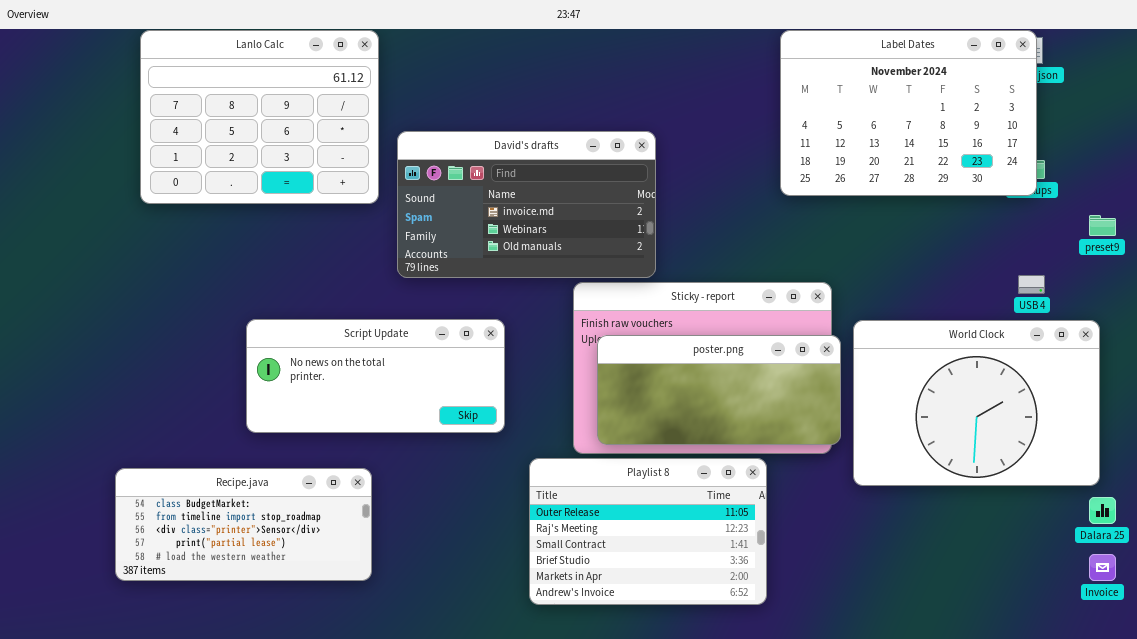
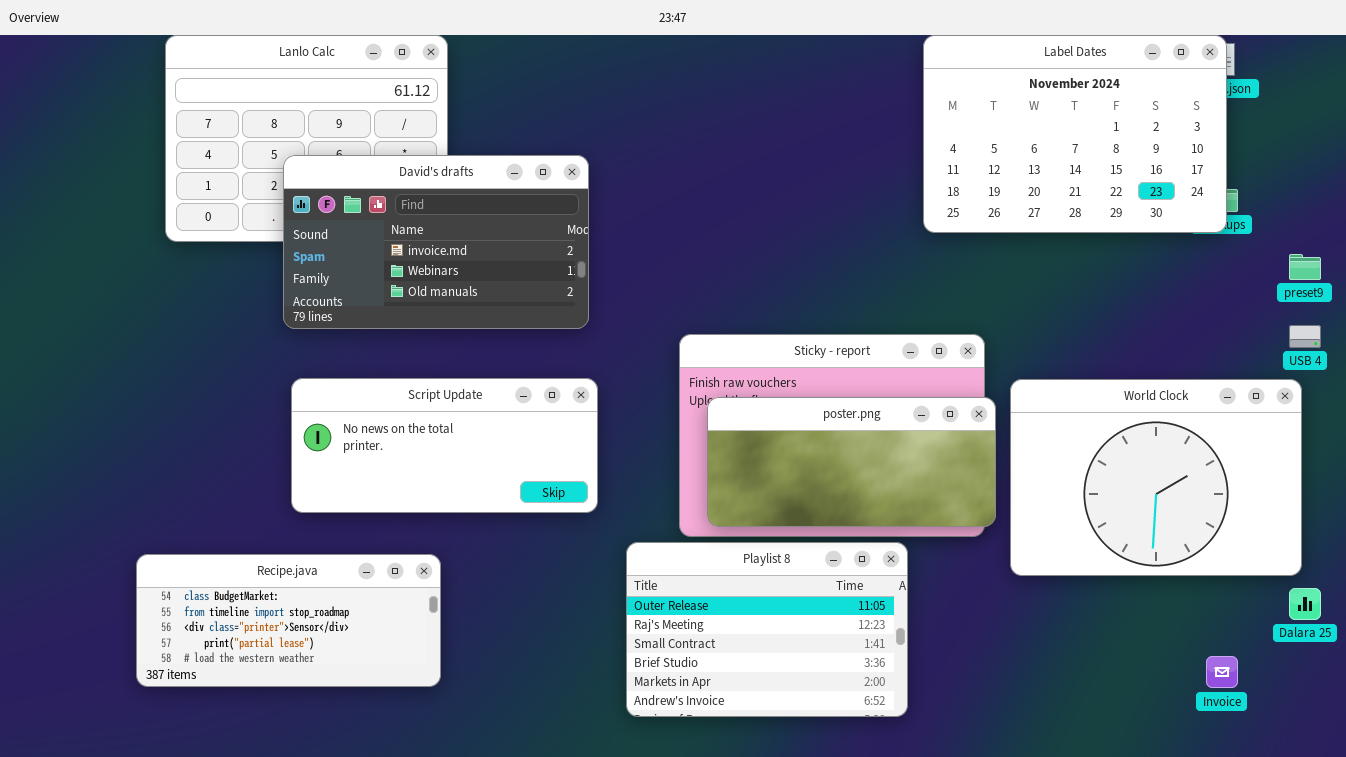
David's drafts: [397,131,656,278] -> [283,155,589,329], moved
USB 4: [1018,275,1045,294] -> [1289,325,1321,348], moved
Invoice: [1089,554,1116,581] -> [1206,656,1238,688], moved

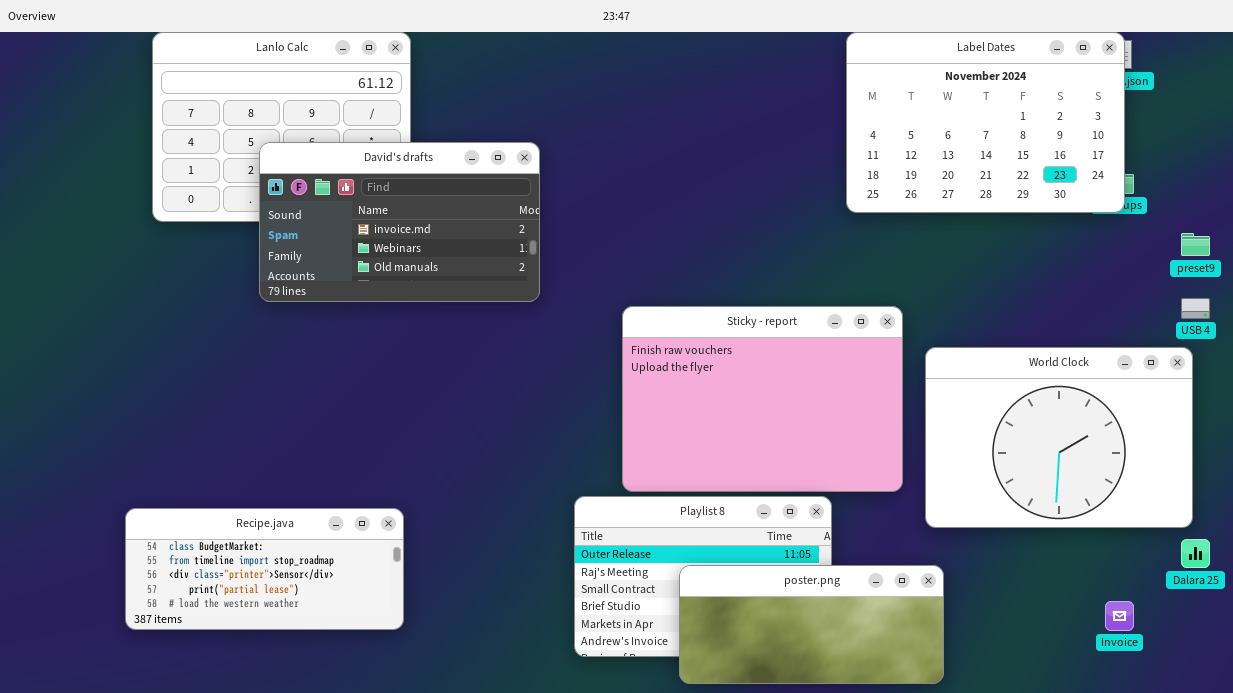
Script Update: [291,378,598,513] -> none, closed
poster.png: [707,397,996,527] -> [679,565,944,684], moved

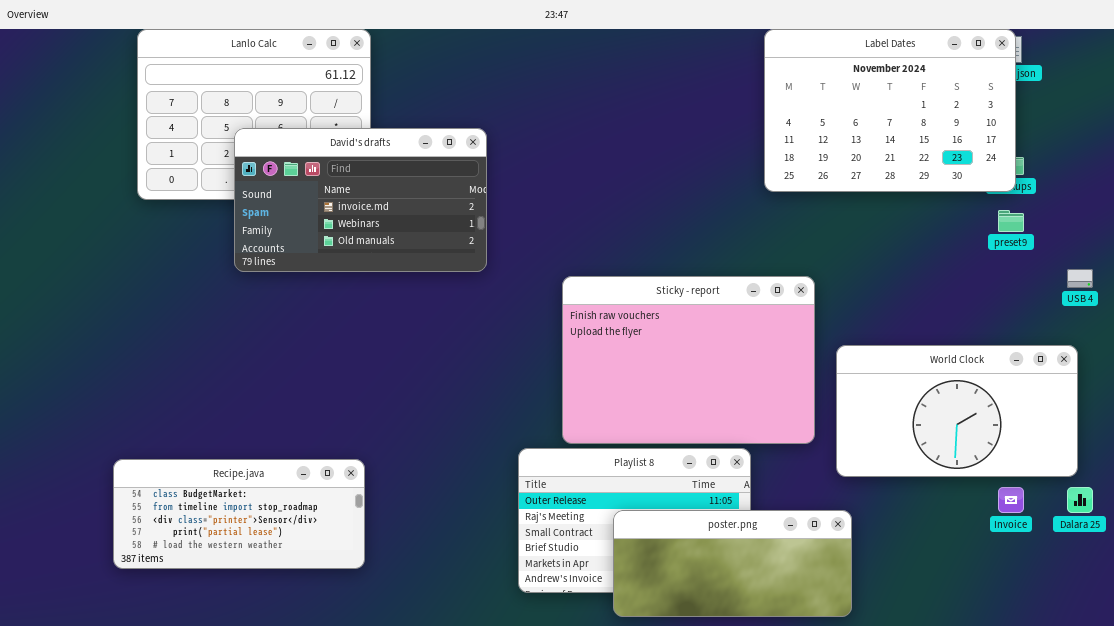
preset9: [1181,233,1210,256] -> [998,210,1024,232], moved
World Clock: [925,347,1193,528] -> [836,345,1078,477], resized
Invoice: [1105,601,1134,631] -> [998,487,1024,513], moved

